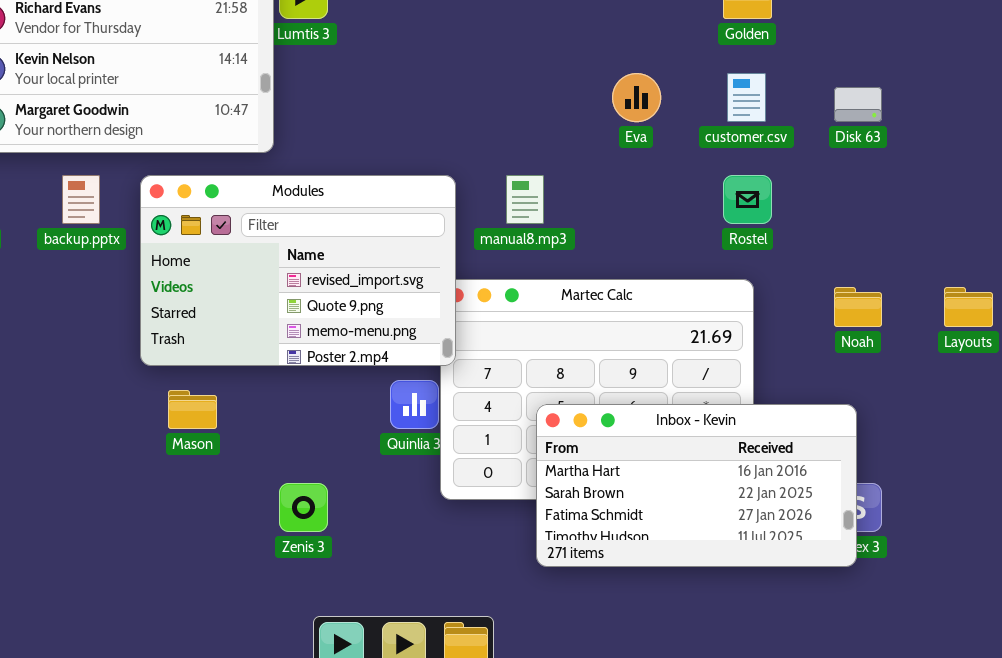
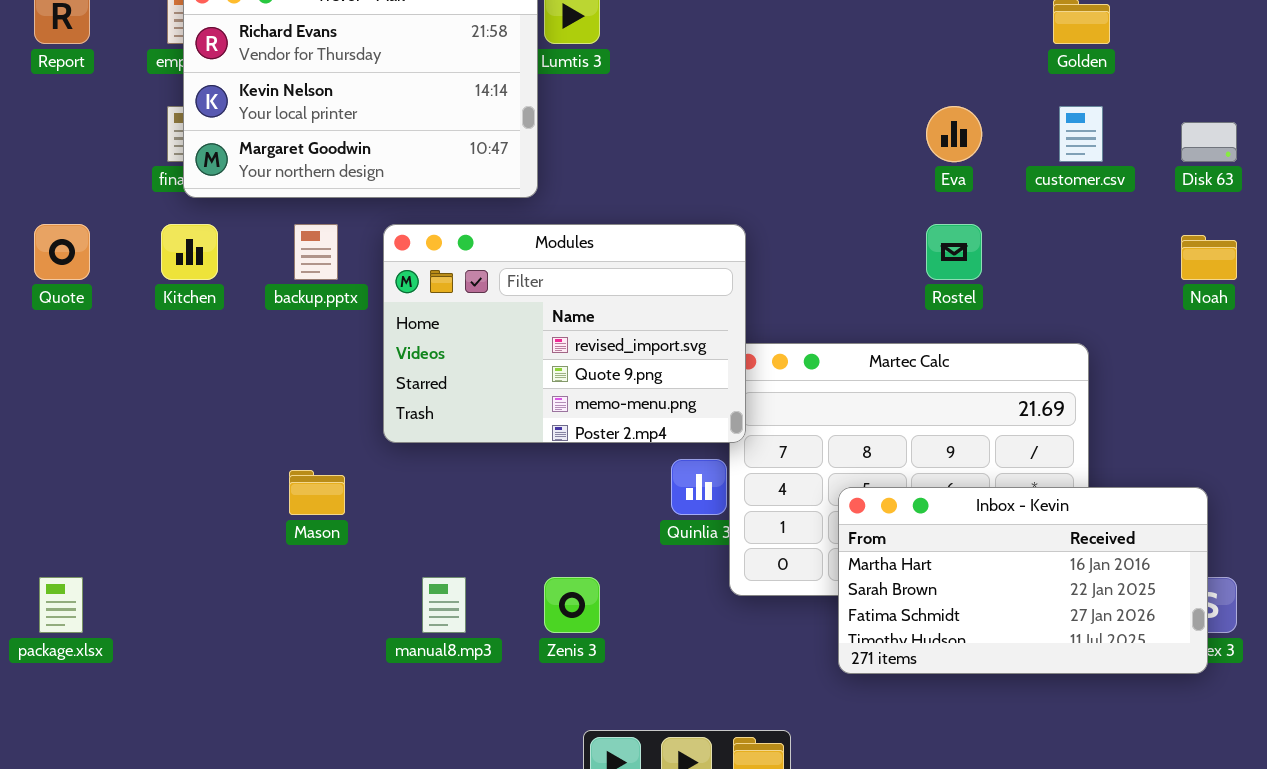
manual8.mp3: [506,175,544,224] -> [422,577,466,633], moved
Rostel: [723,175,772,224] -> [926,224,982,280], moved
Noah: [834,287,882,327] -> [1181,235,1237,280], moved
Mason: [168,390,217,429] -> [289,470,345,515], moved

